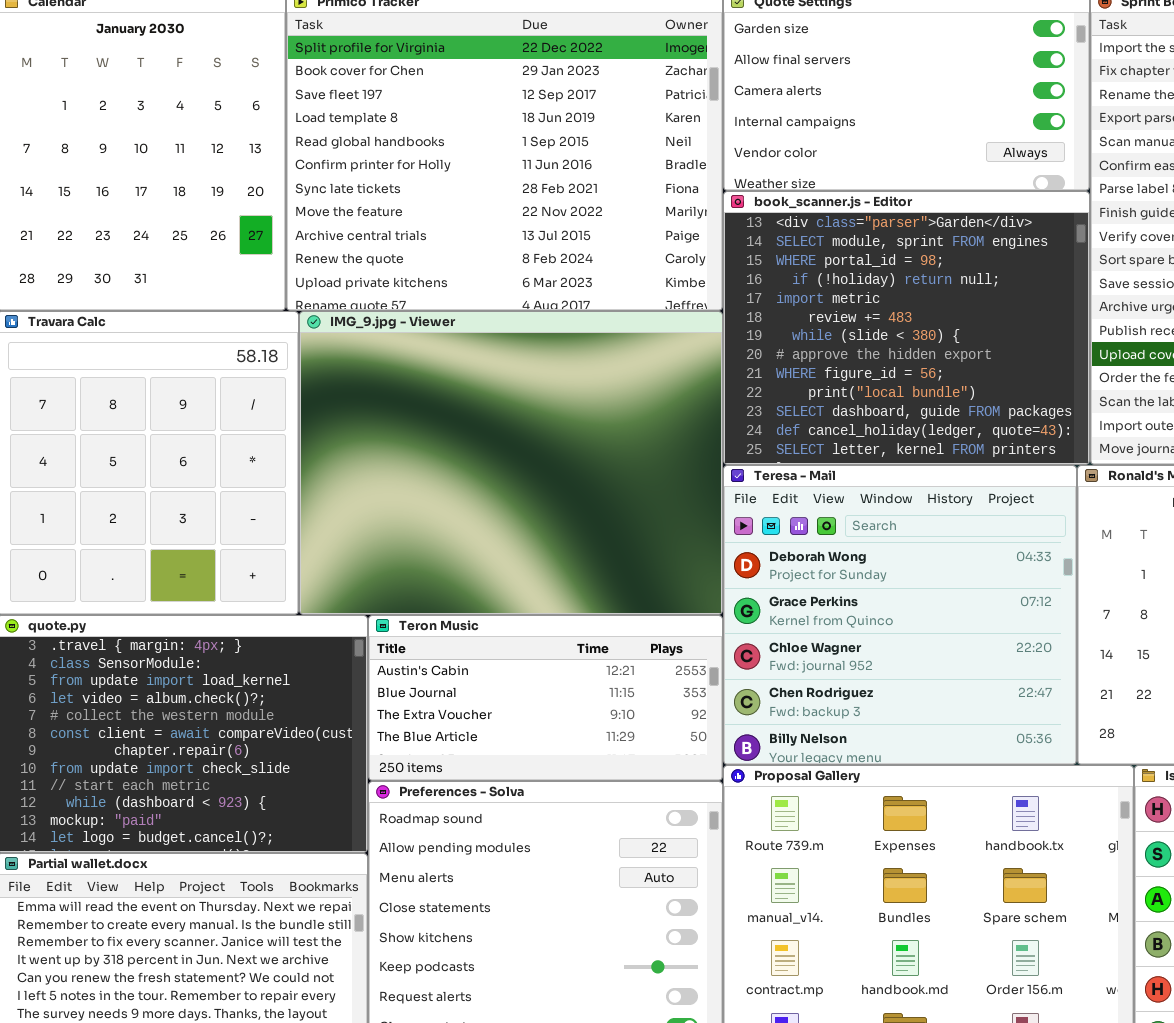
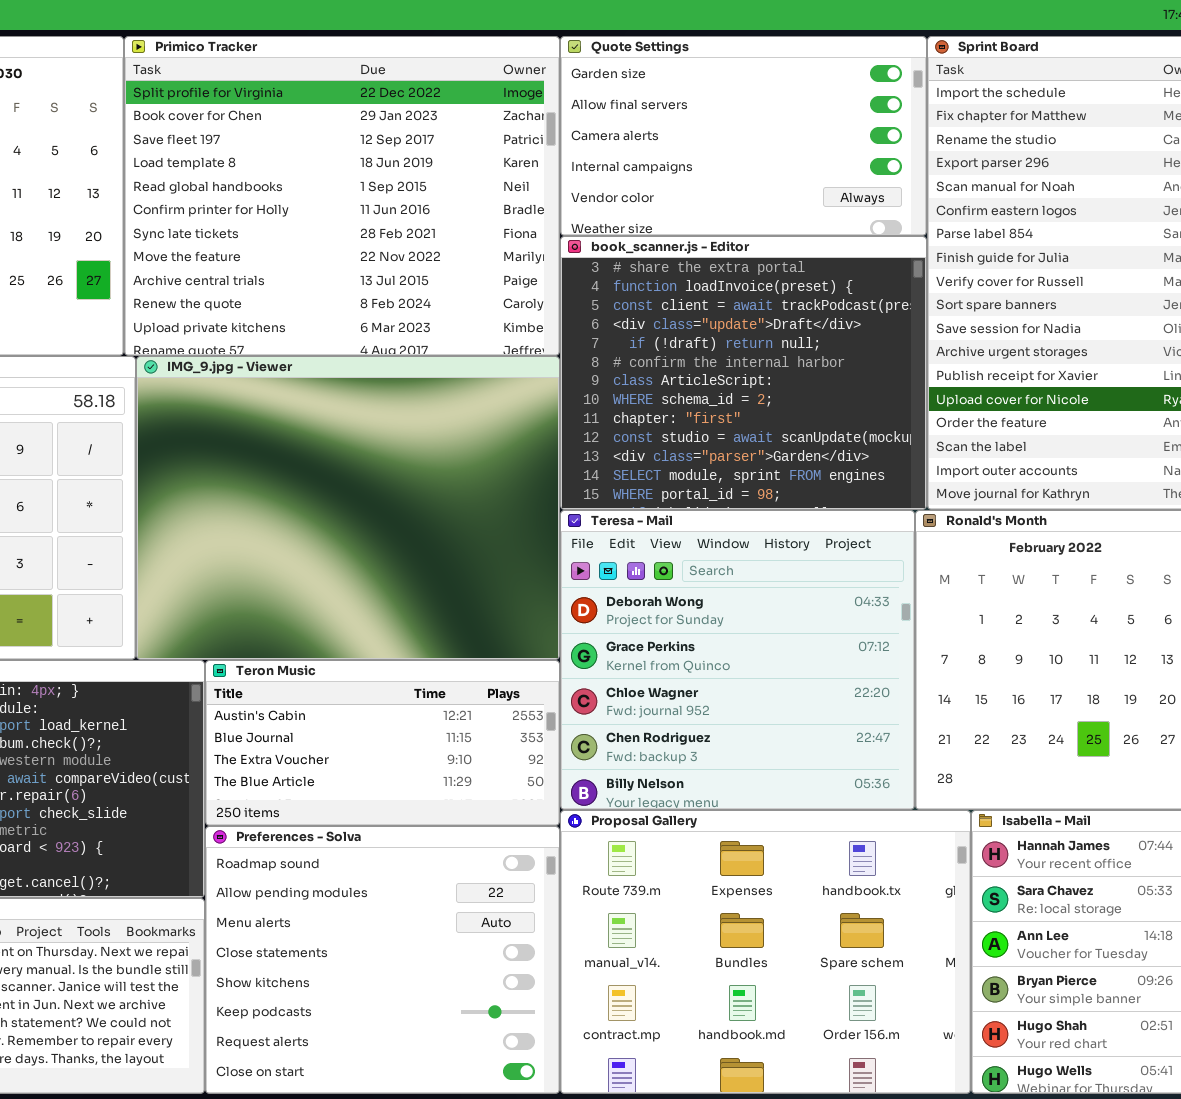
book_scanner.js - Editor: [723,191,1090,465] -> [560,236,927,510], scrolled up 10 rows

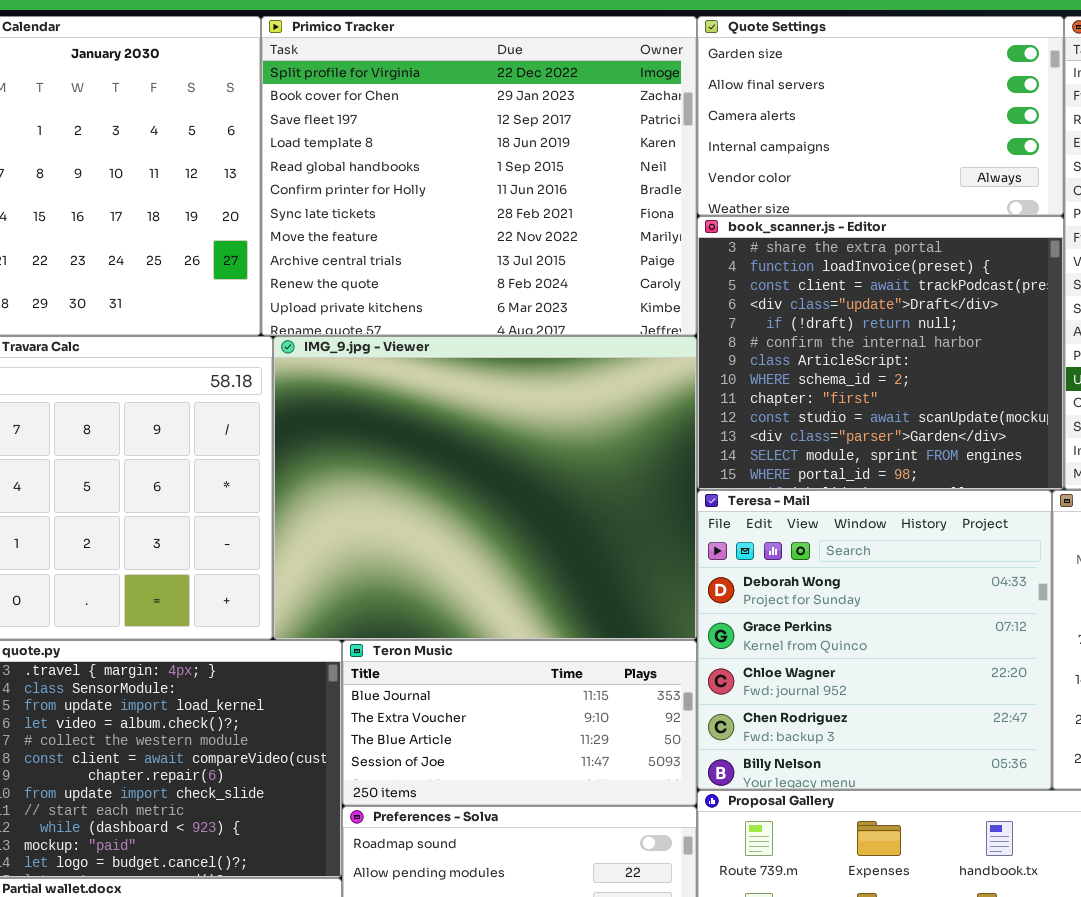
Teron Music: [205,660,560,826] -> [342,640,697,806], scrolled down 1 row

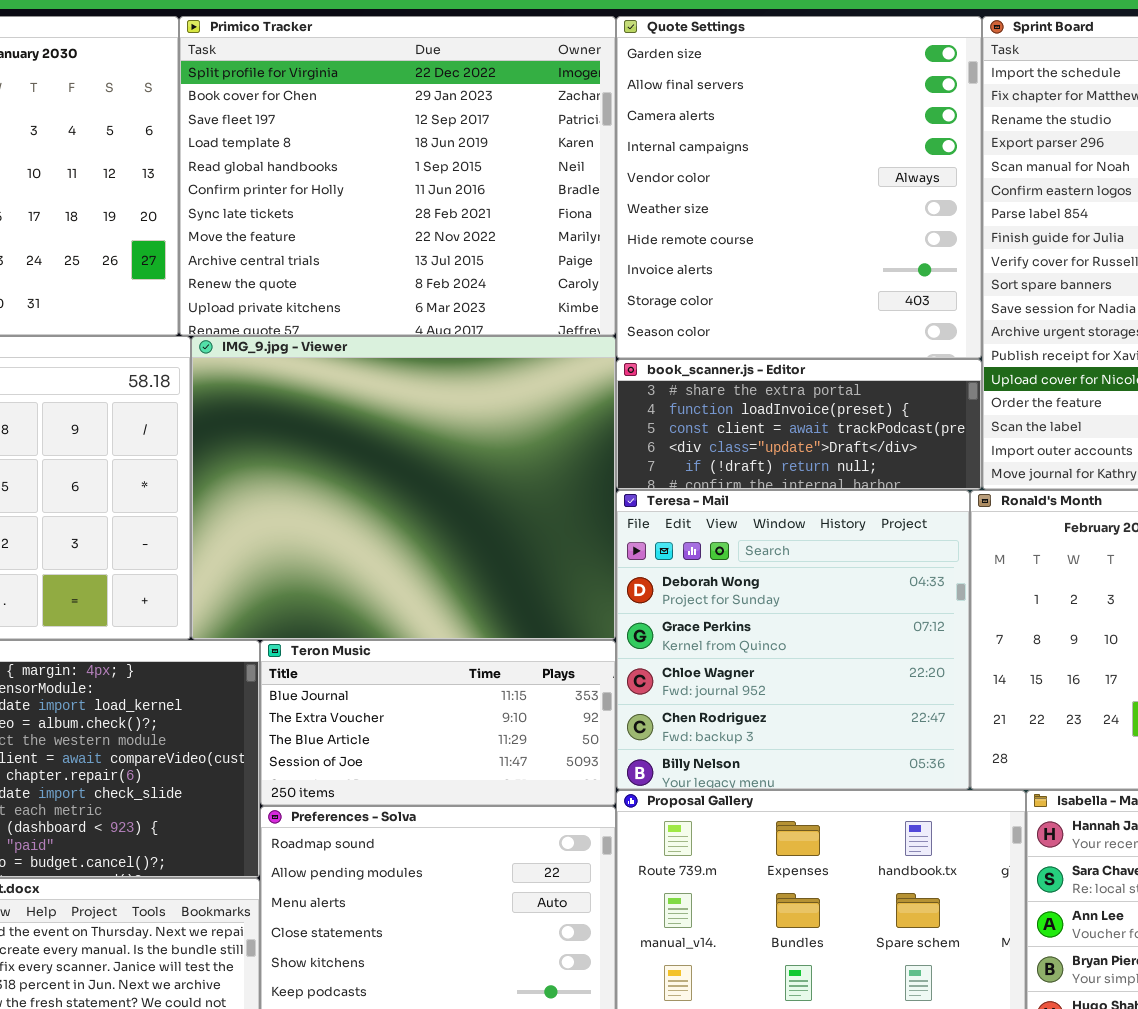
Quote Settings: [697,16,1064,216] -> [616,16,982,359], resized
book_scanner.js - Editor: [697,216,1064,490] -> [616,359,982,490], resized

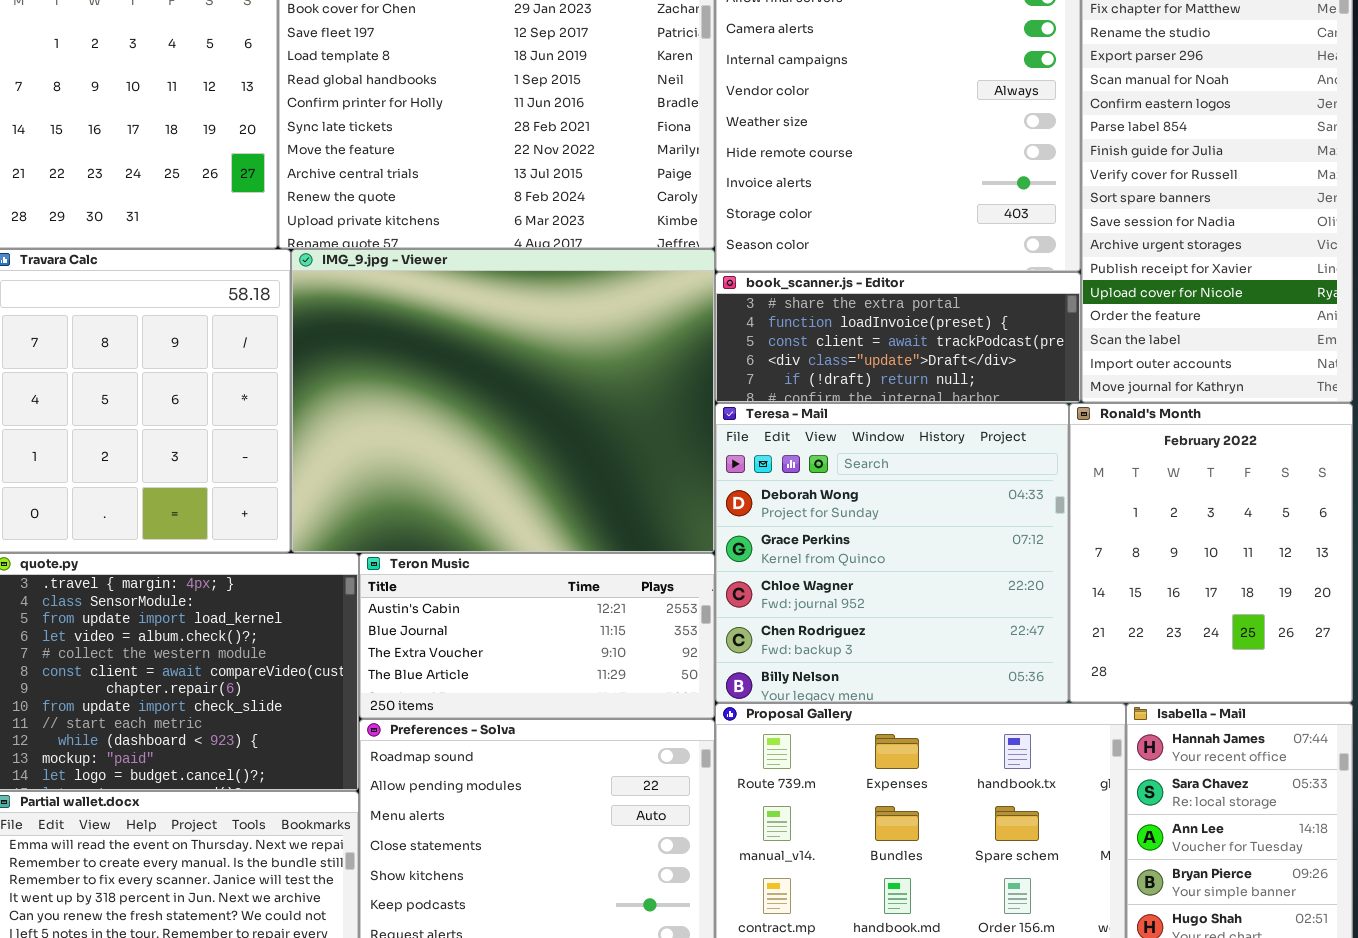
Teron Music: [260,640,616,806] -> [359,553,715,719], scrolled up 1 row

